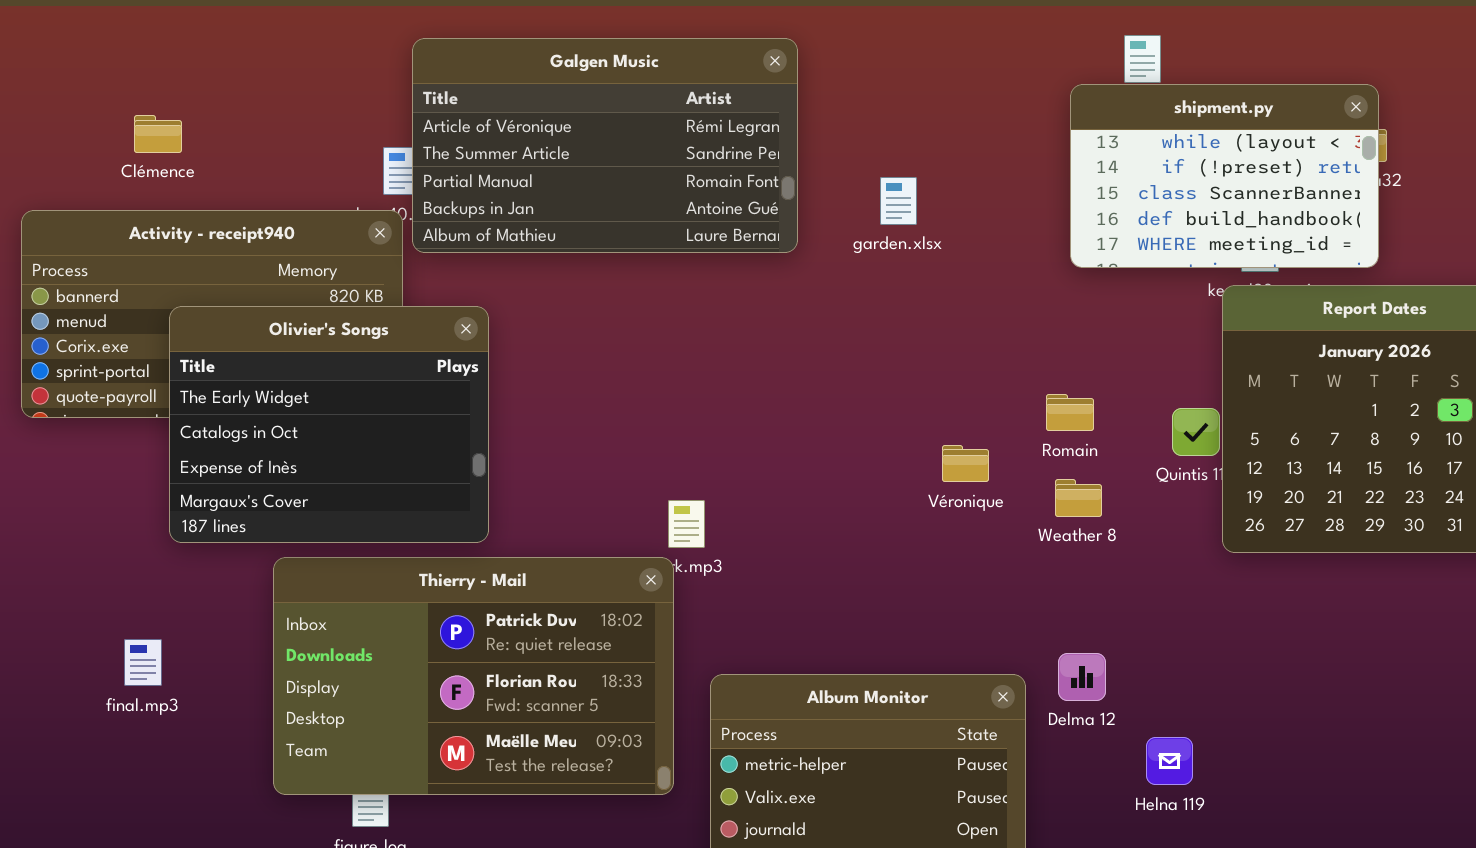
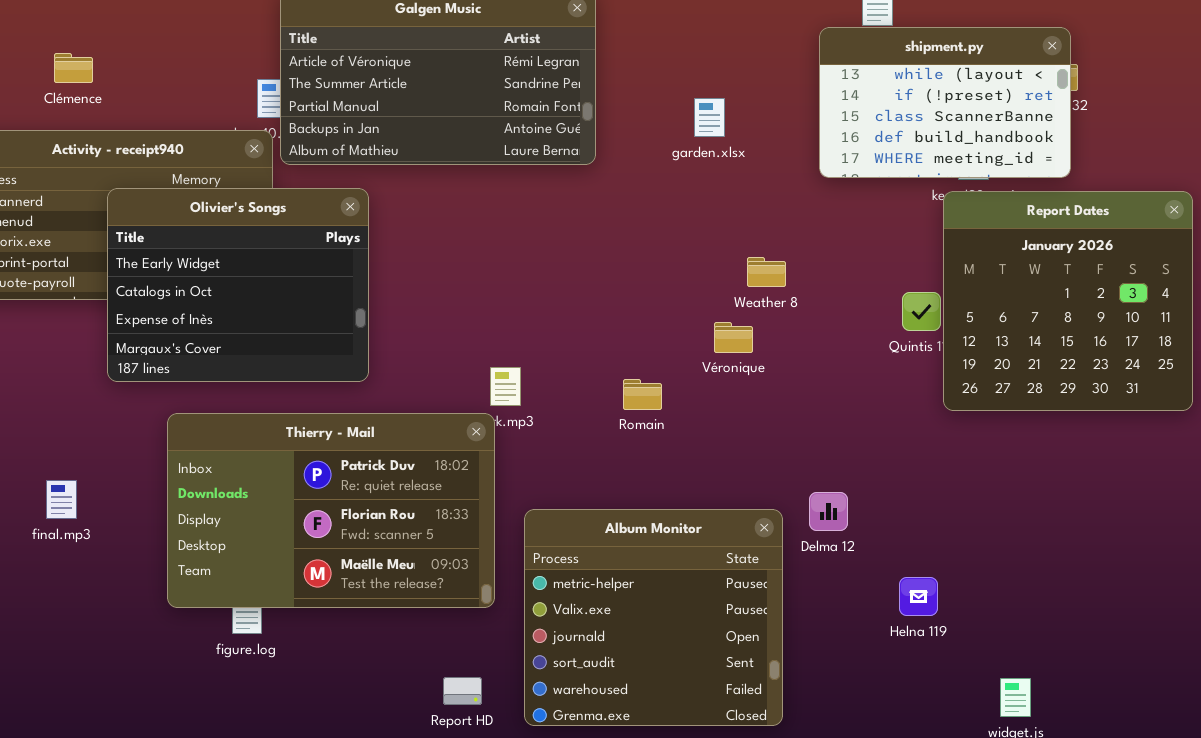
garden.xlsx: [880,177,917,225] -> [694,98,725,137], moved
Olivier's Songs: [169,306,489,543] -> [107,188,369,382], moved
Romain: [1046,394,1094,431] -> [623,379,662,410], moved
Weather 8: [1055,479,1102,517] -> [747,257,786,287], moved
Helna 119: [1146,737,1193,785] -> [899,577,938,616], moved

